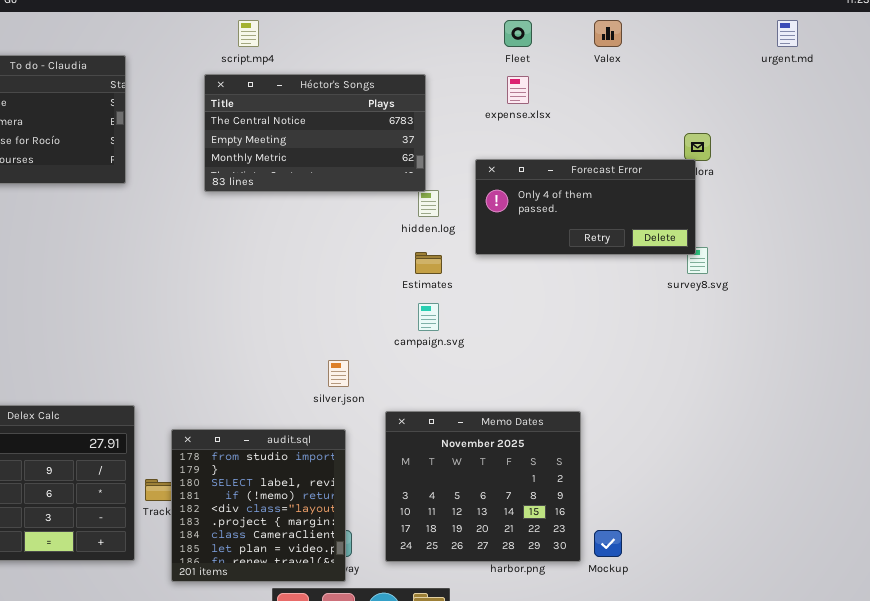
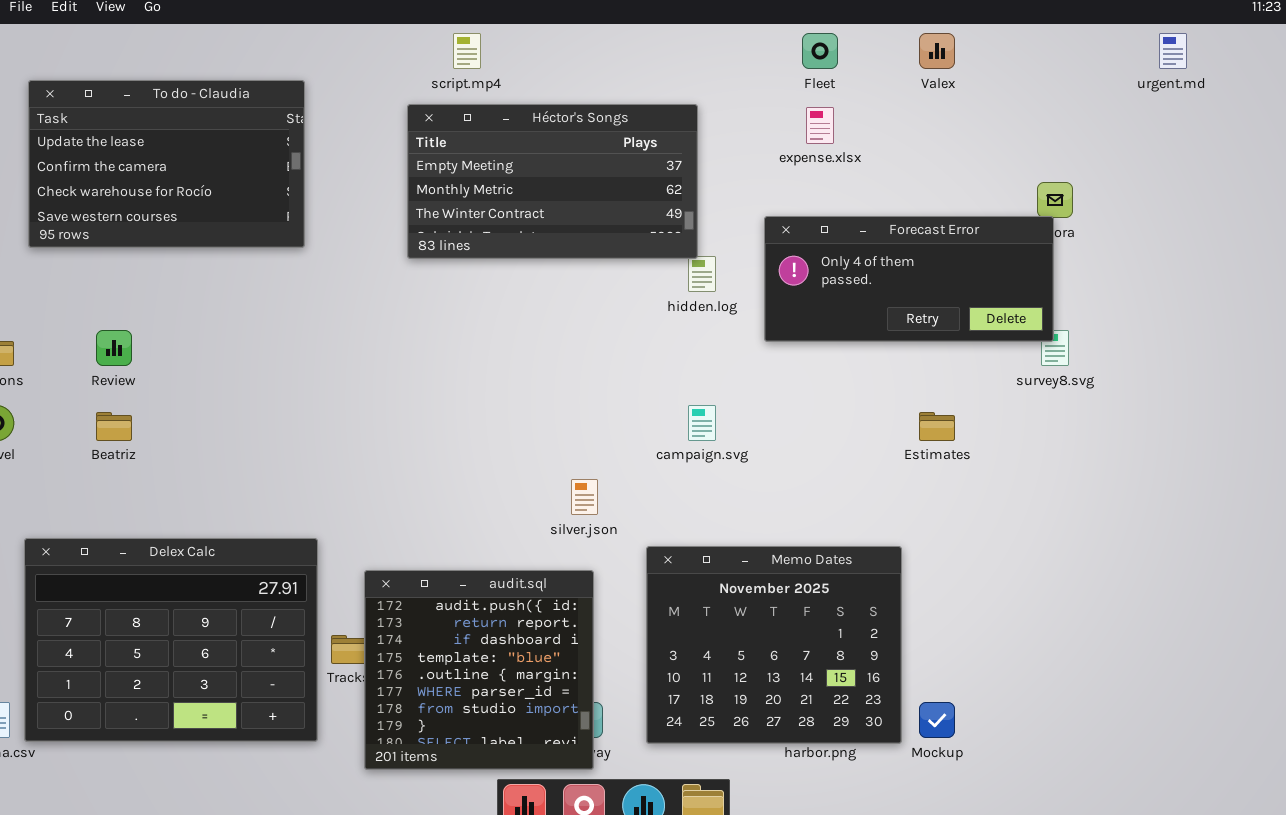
Héctor's Songs: [204,74,426,192] -> [407,104,698,259], scrolled down 1 row
Estimates: [415,252,442,274] -> [919,412,955,441], moved
audit.sql: [171,429,346,582] -> [364,570,594,770], scrolled up 6 rows

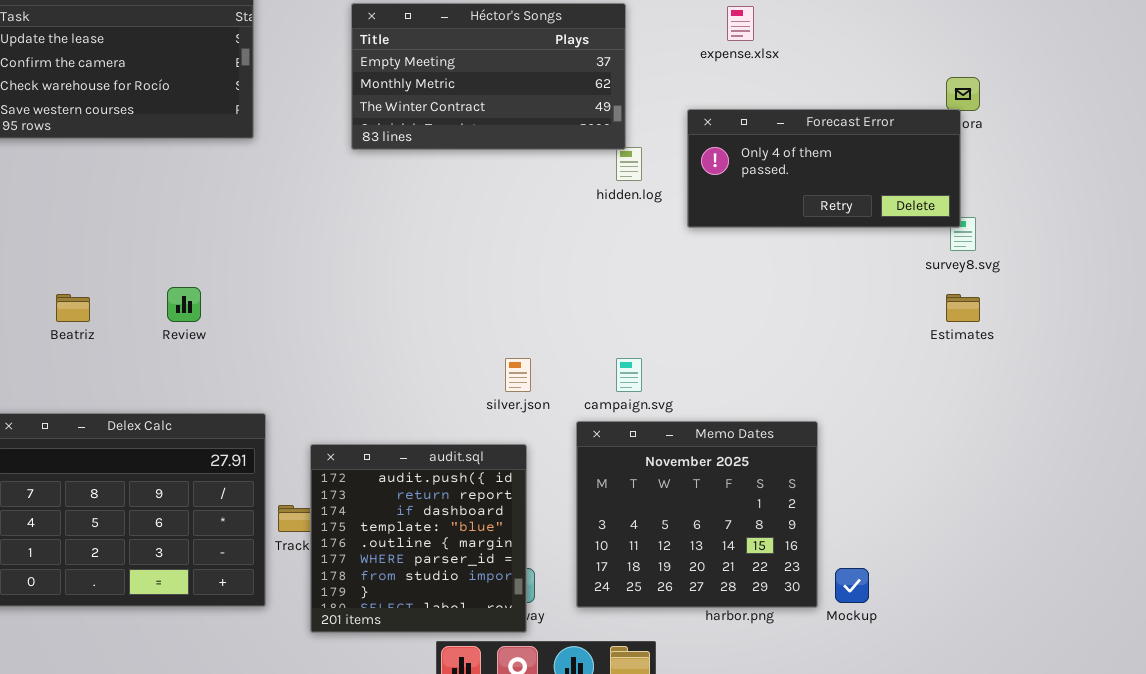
Review: [96,330,132,366] -> [167,287,201,322], moved
campaign.svg: [688,405,716,441] -> [616,358,642,392], moved
Estimates: [919,412,955,441] -> [946,294,980,322], moved

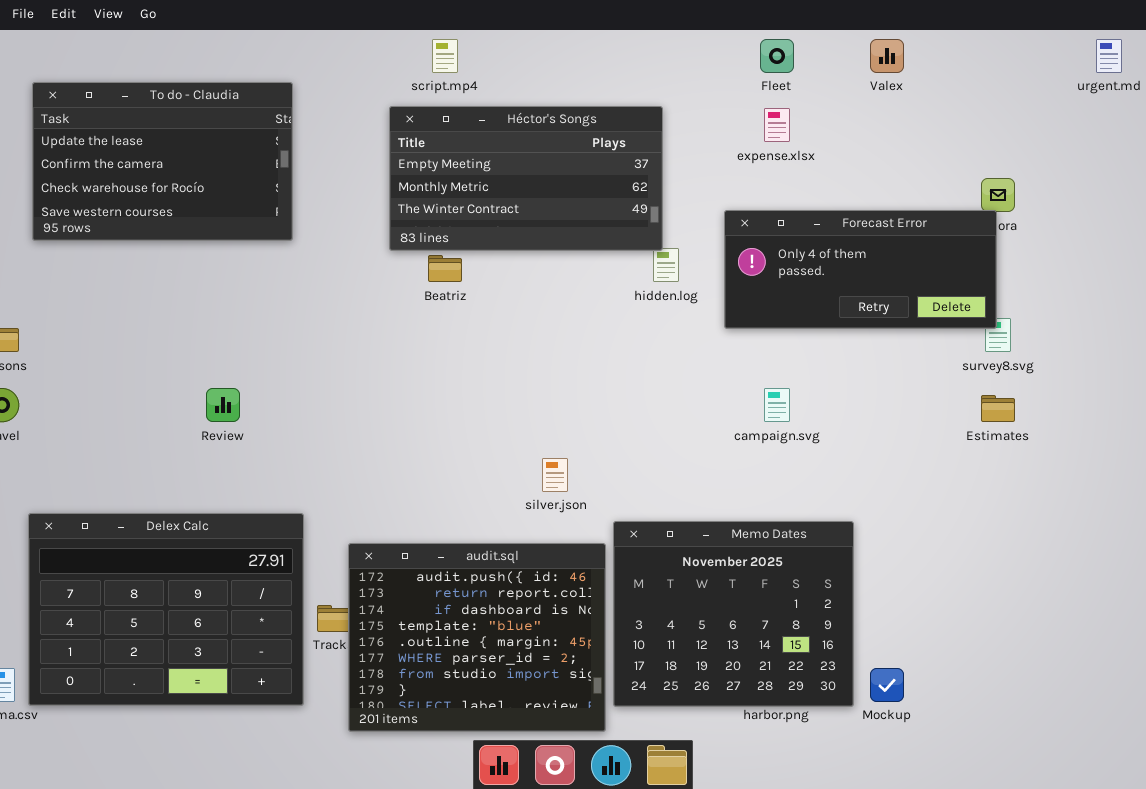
Beatriz: [56,294,90,322] -> [428,255,462,282], moved
campaign.svg: [616,358,642,392] -> [764,388,790,422], moved
audit.sql: [310,444,527,633] -> [348,543,606,732], resized

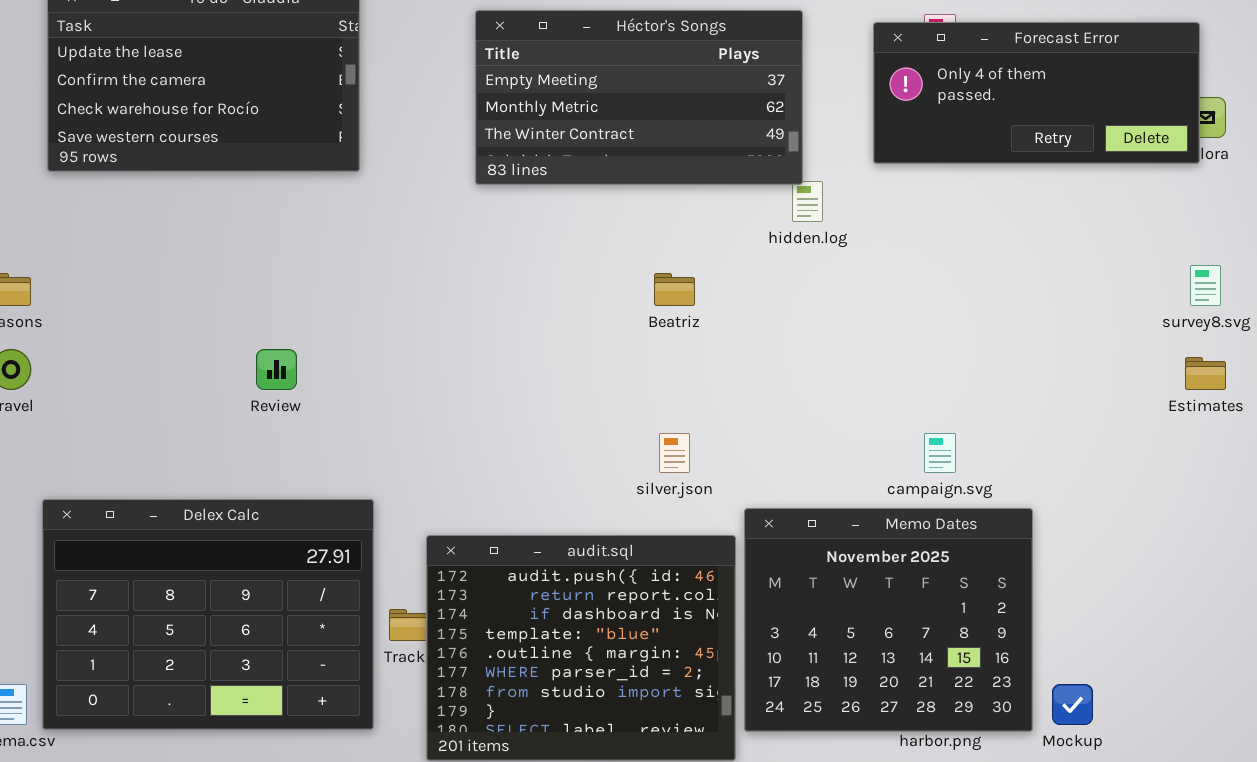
Forecast Error: [724,210,997,329] -> [873,22,1200,164], moved
Beatriz: [428,255,462,282] -> [654,273,695,306], moved
campaign.svg: [764,388,790,422] -> [924,433,956,473], moved

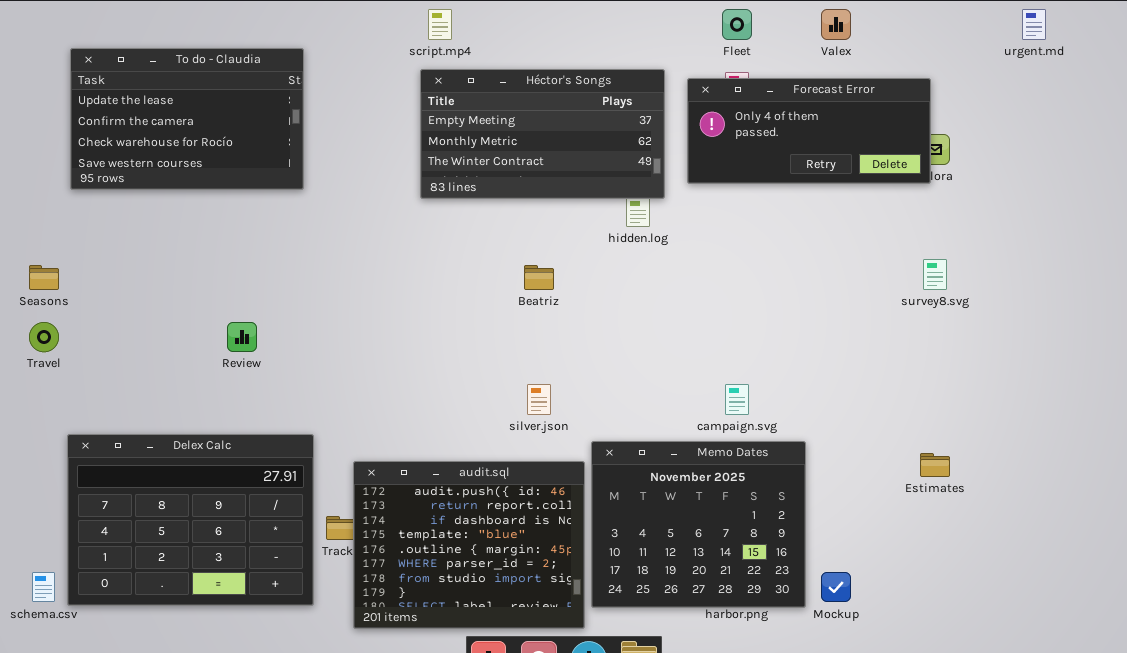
Héctor's Songs: [475,10,803,185] -> [420,69,665,199], moved
Estimates: [1185,357,1226,390] -> [920,453,950,477], moved

